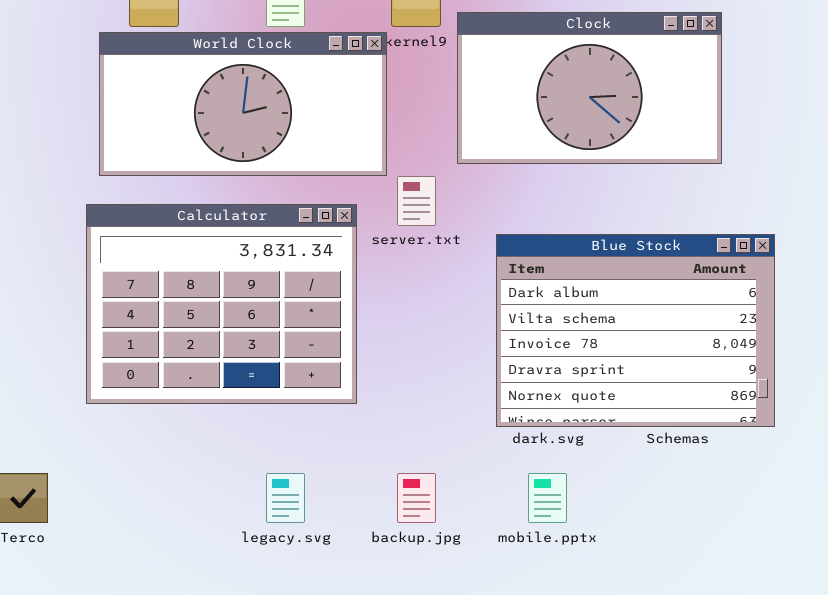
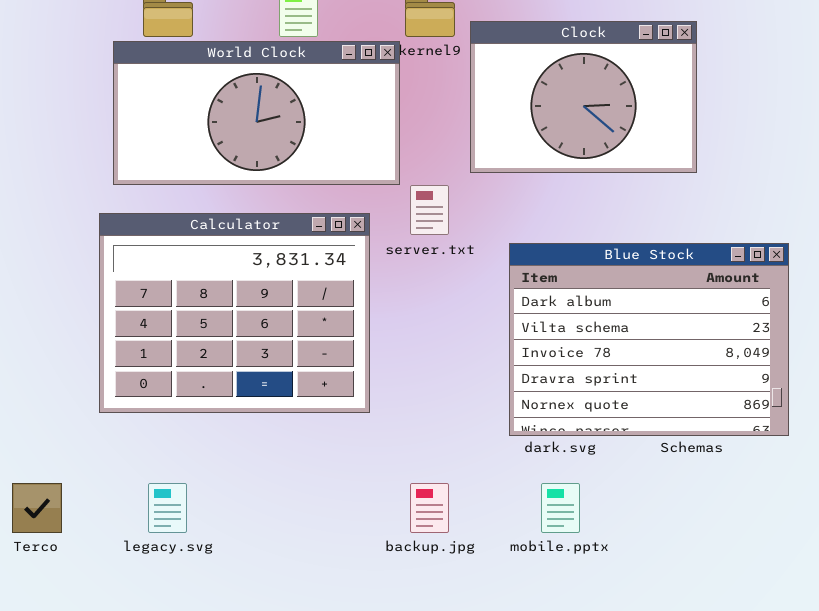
Clock: [457,12,722,164] -> [470,21,697,173], resized
legacy.svg: [266,473,305,523] -> [148,483,187,533], moved

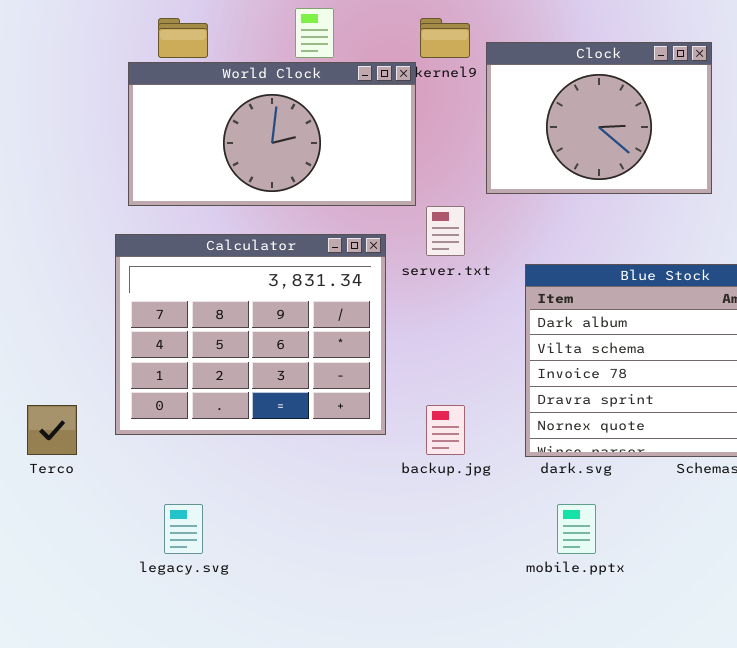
Terco: [12,483,62,533] -> [27,405,77,455], moved
backup.jpg: [410,483,449,533] -> [426,405,465,455], moved

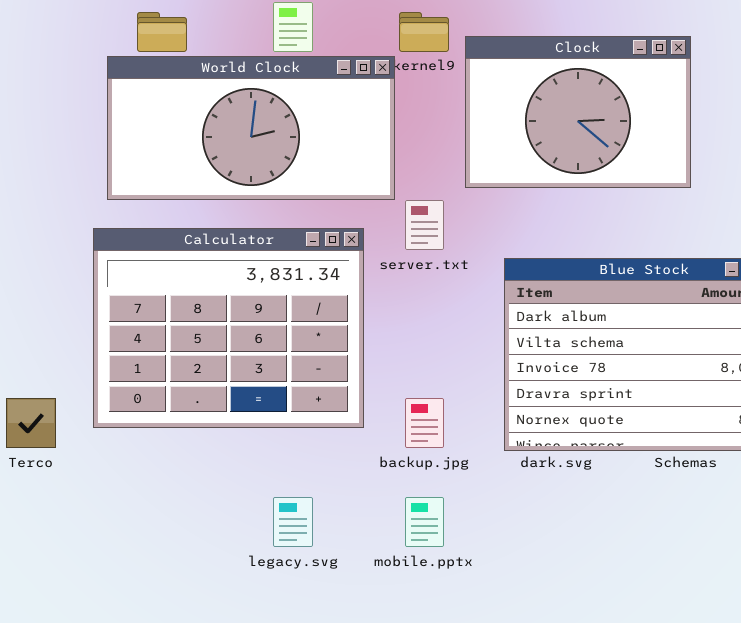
legacy.svg: [164,504,203,554] -> [273,497,313,547], moved
mobile.pptx: [557,504,596,554] -> [405,497,444,547], moved

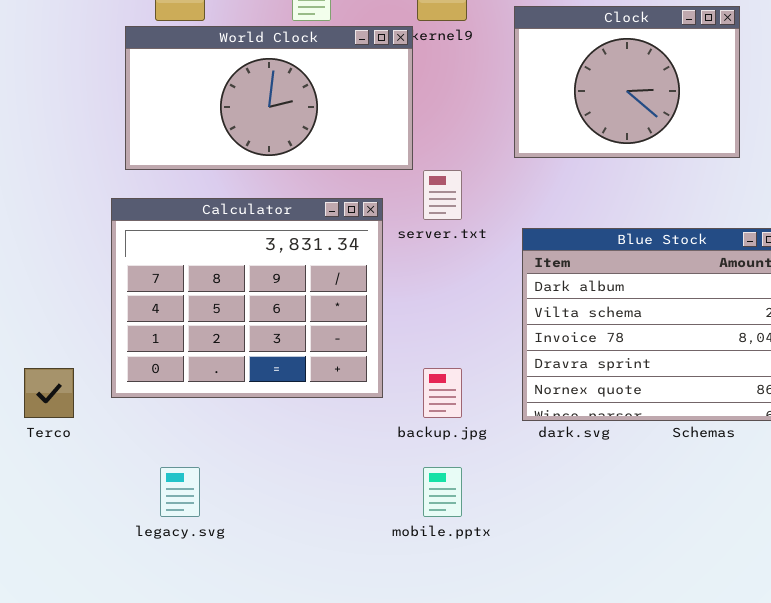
Clock: [465,36,691,188] -> [514,6,740,158], moved
legacy.svg: [273,497,313,547] -> [160,467,200,517], moved

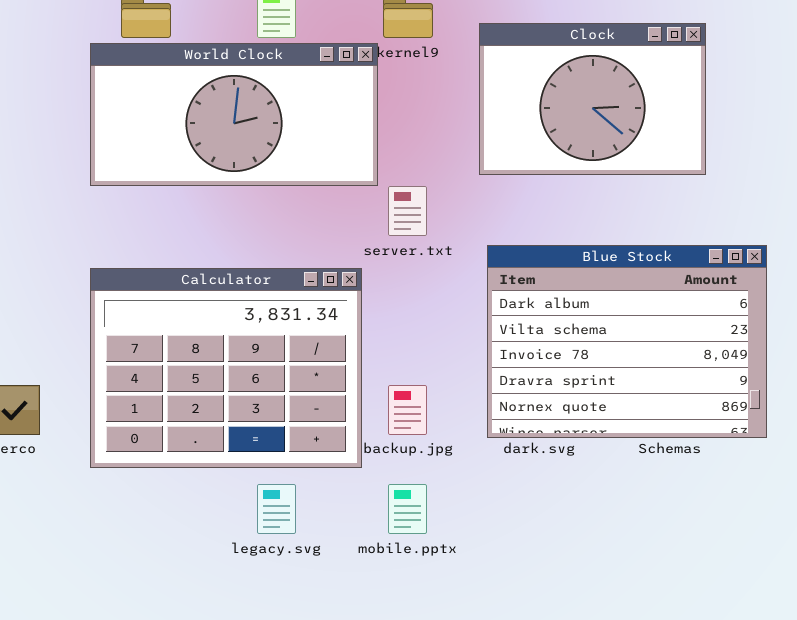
Calculator: [111,198,383,398] -> [90,268,362,468], moved
legacy.svg: [160,467,200,517] -> [257,484,296,534], moved

